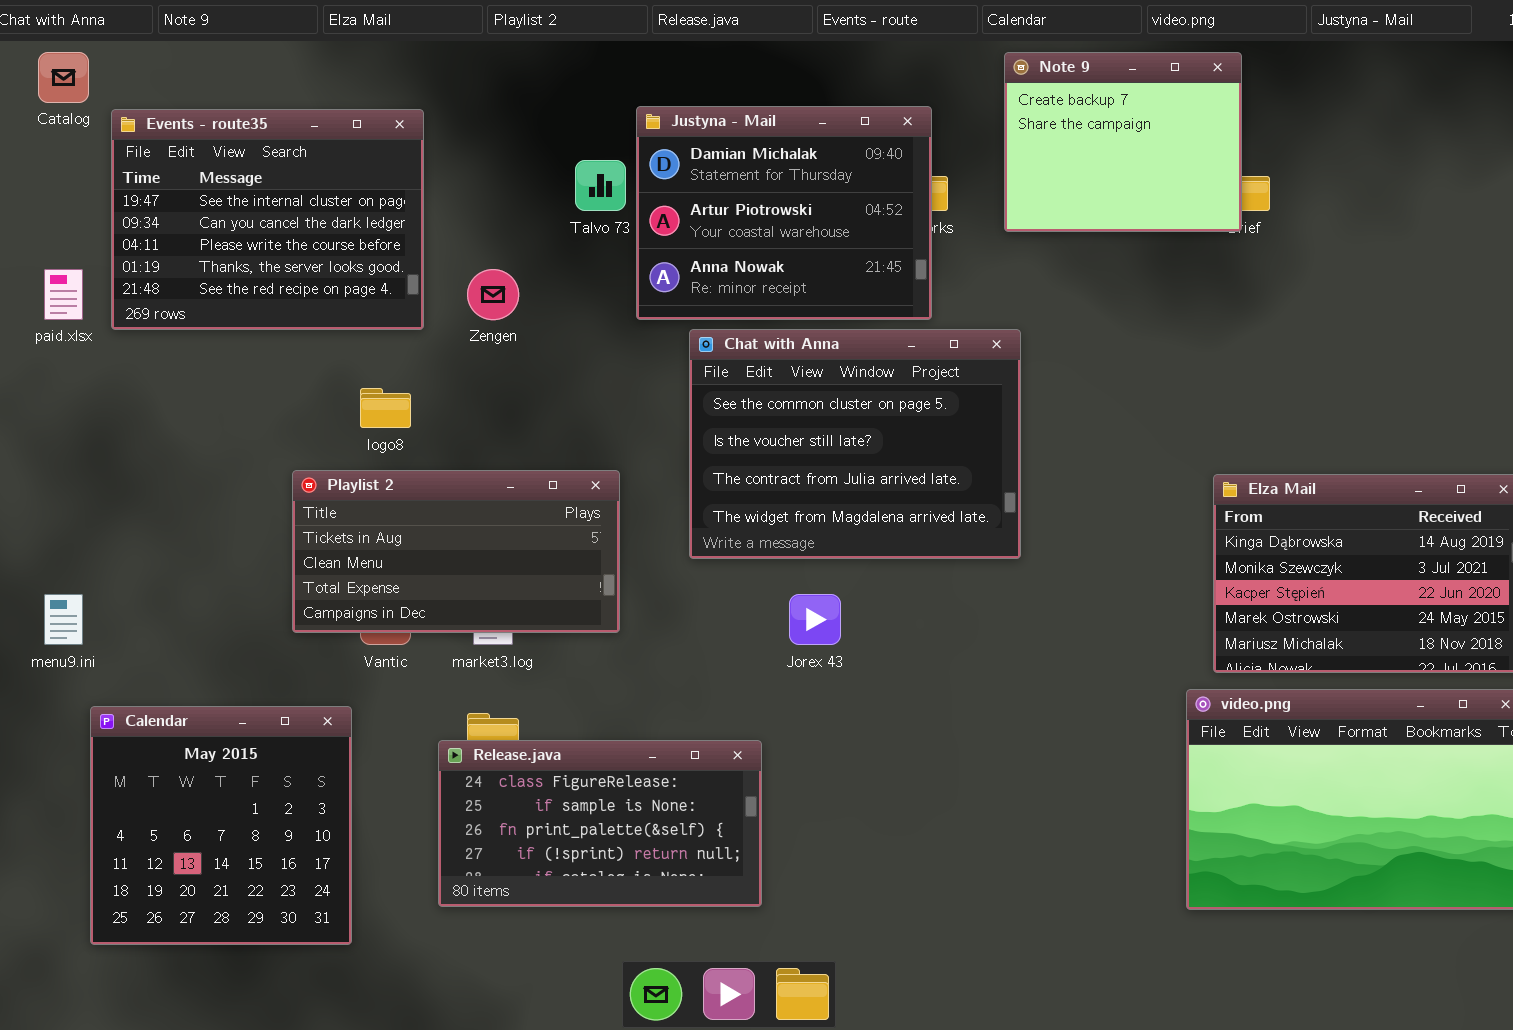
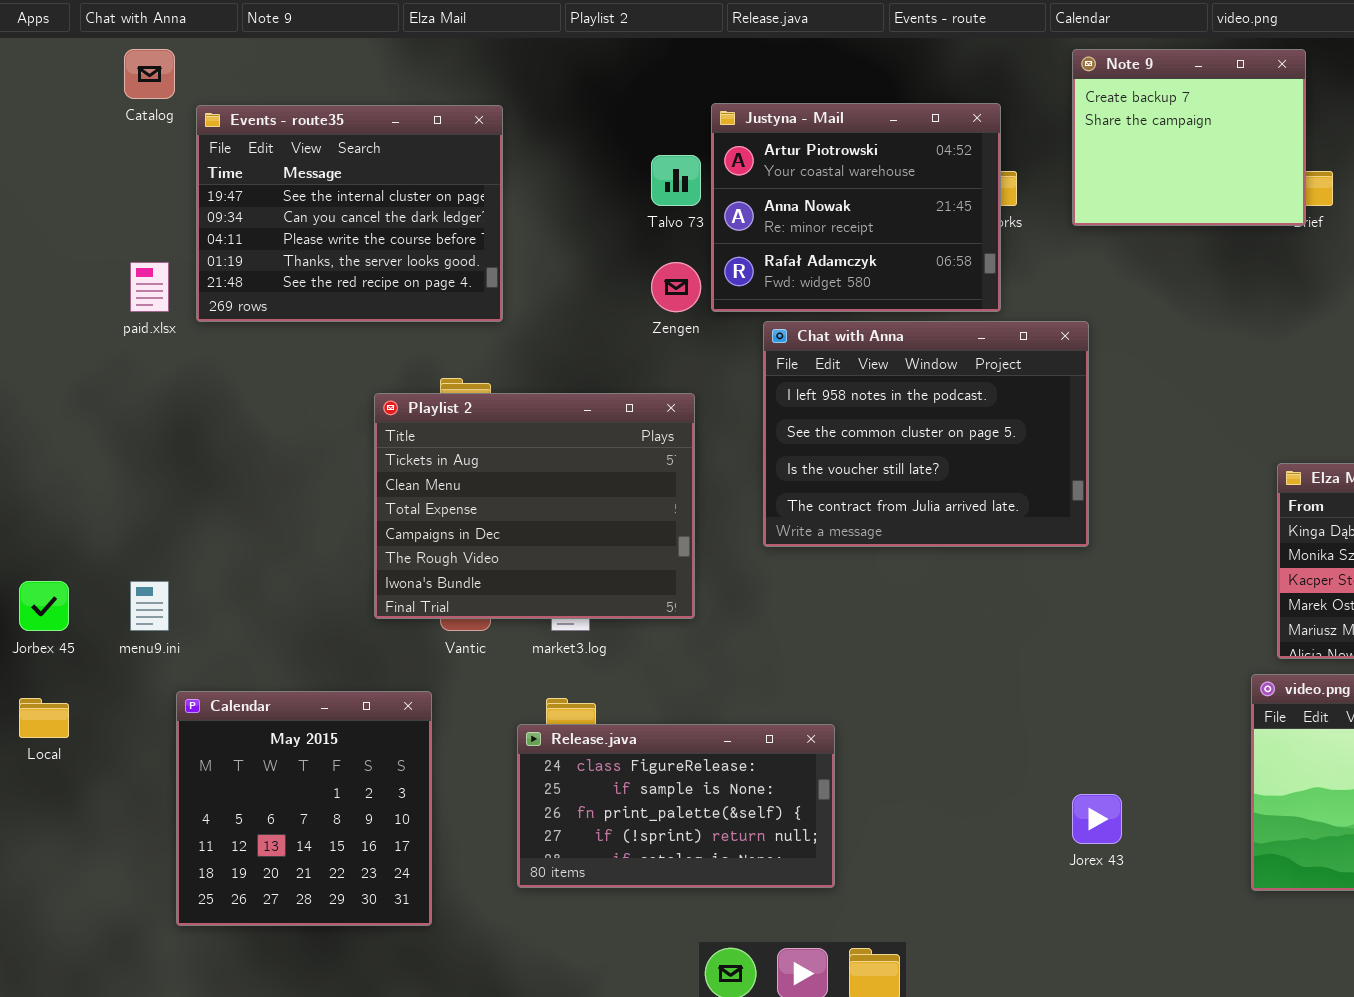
Justyna - Mail: [636,106,932,320] -> [711,103,1001,312], scrolled down 1 row
Zengen: [467,269,519,320] -> [651,262,701,312], moved
Chat with Anna: [689,329,1021,559] -> [763,321,1089,547], scrolled up 1 row
Playlist 2: [292,470,620,633] -> [374,393,695,619], resized
Jorex 43: [789,594,841,645] -> [1072,794,1122,844], moved

